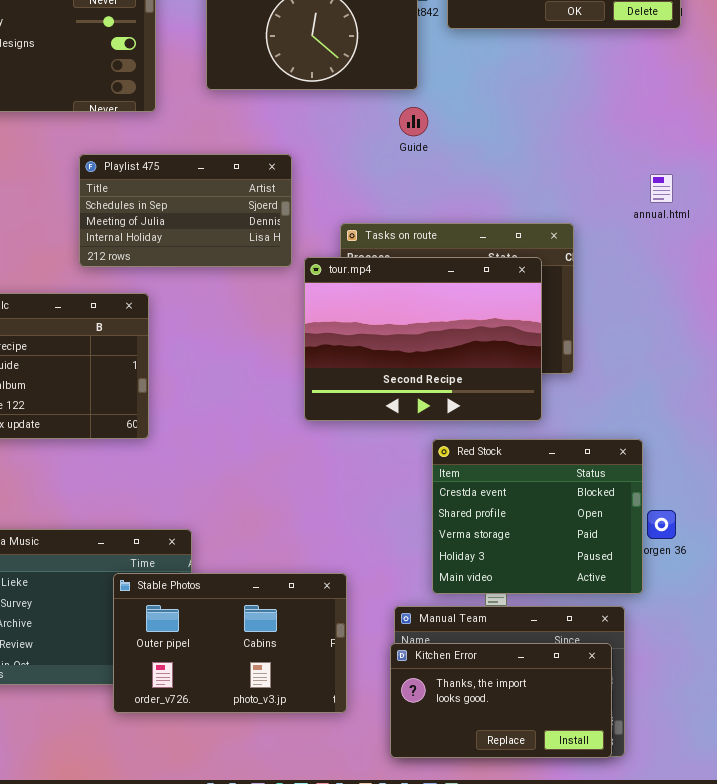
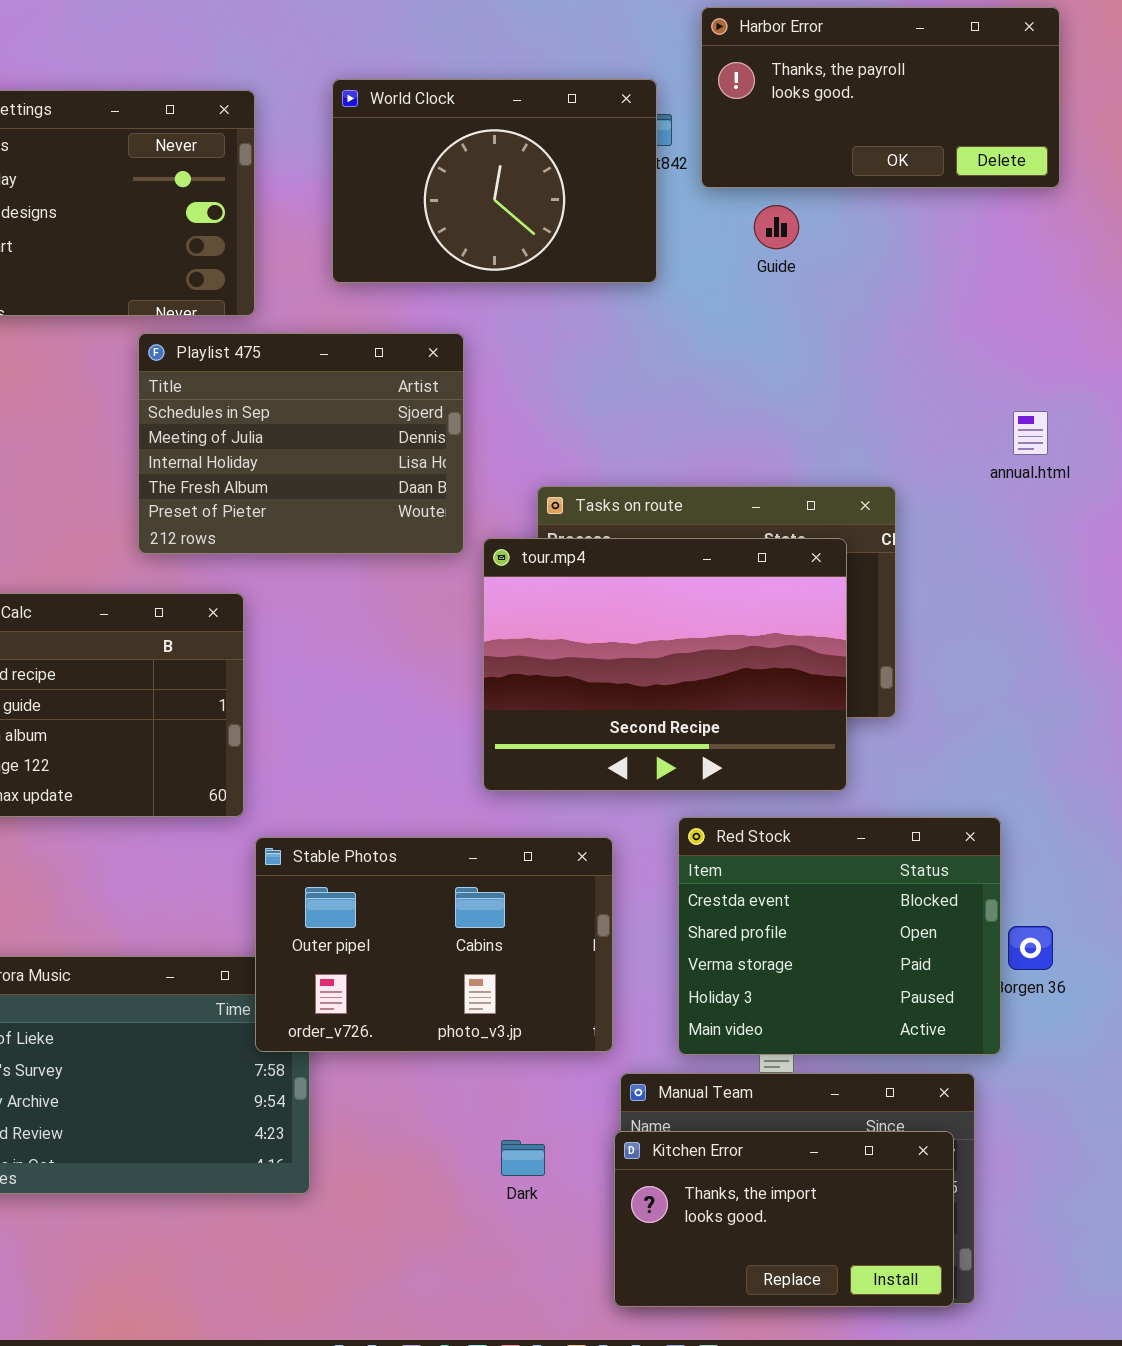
Guide: [399,107,428,136] -> [754,205,799,249], moved
Playlist 475: [79,154,292,267] -> [138,333,464,554], resized
Stable Photos: [113,573,347,713] -> [255,837,613,1052], moved

